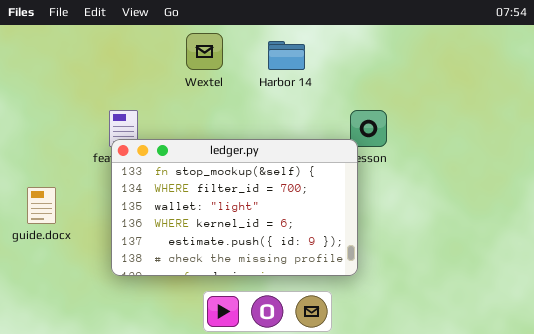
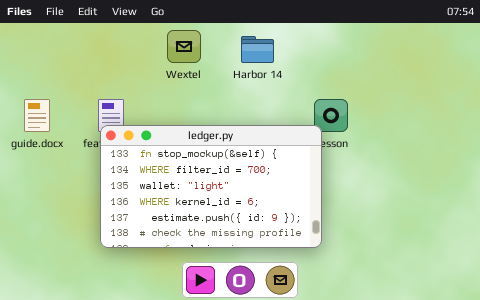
guide.docx: [27,187,56,224] -> [24,99,50,132], moved

